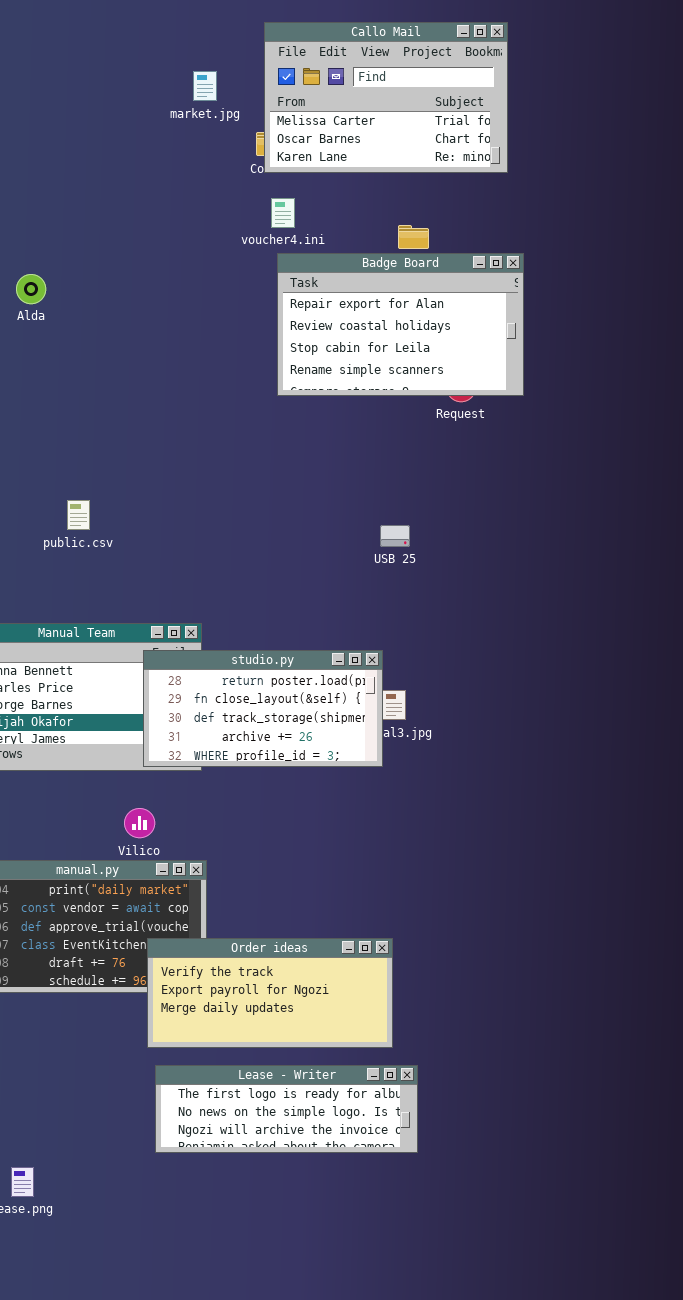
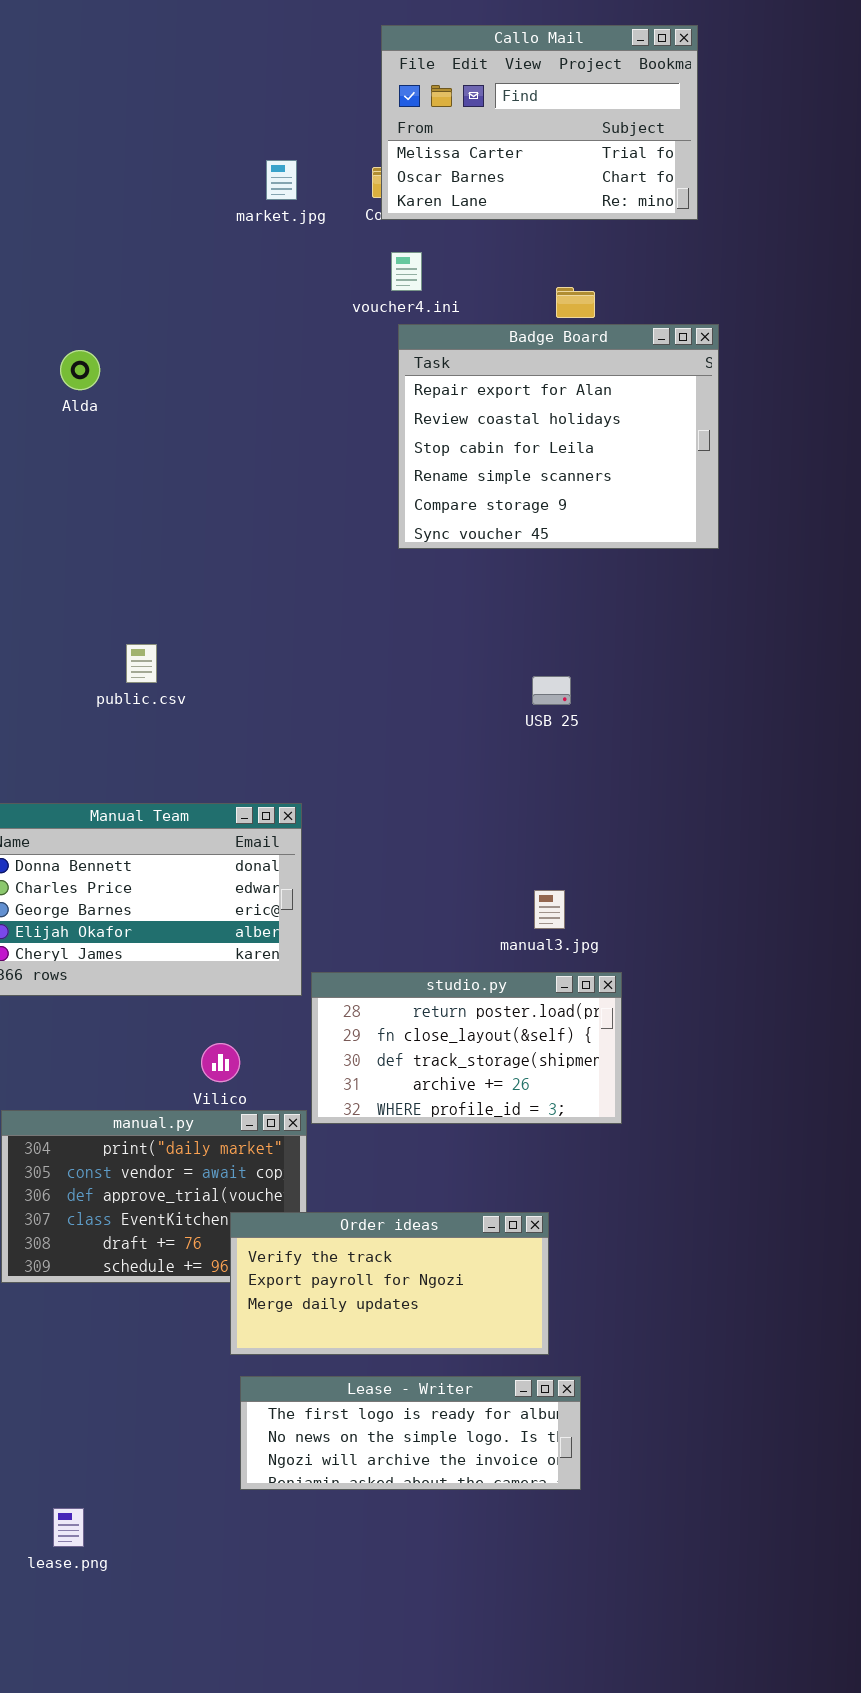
market.jpg: [193,71,217,101] -> [266,160,297,200], moved
Badge Board: [277,253,524,396] -> [398,324,719,549], resized
studio.py: [143,650,383,767] -> [311,972,622,1124], moved

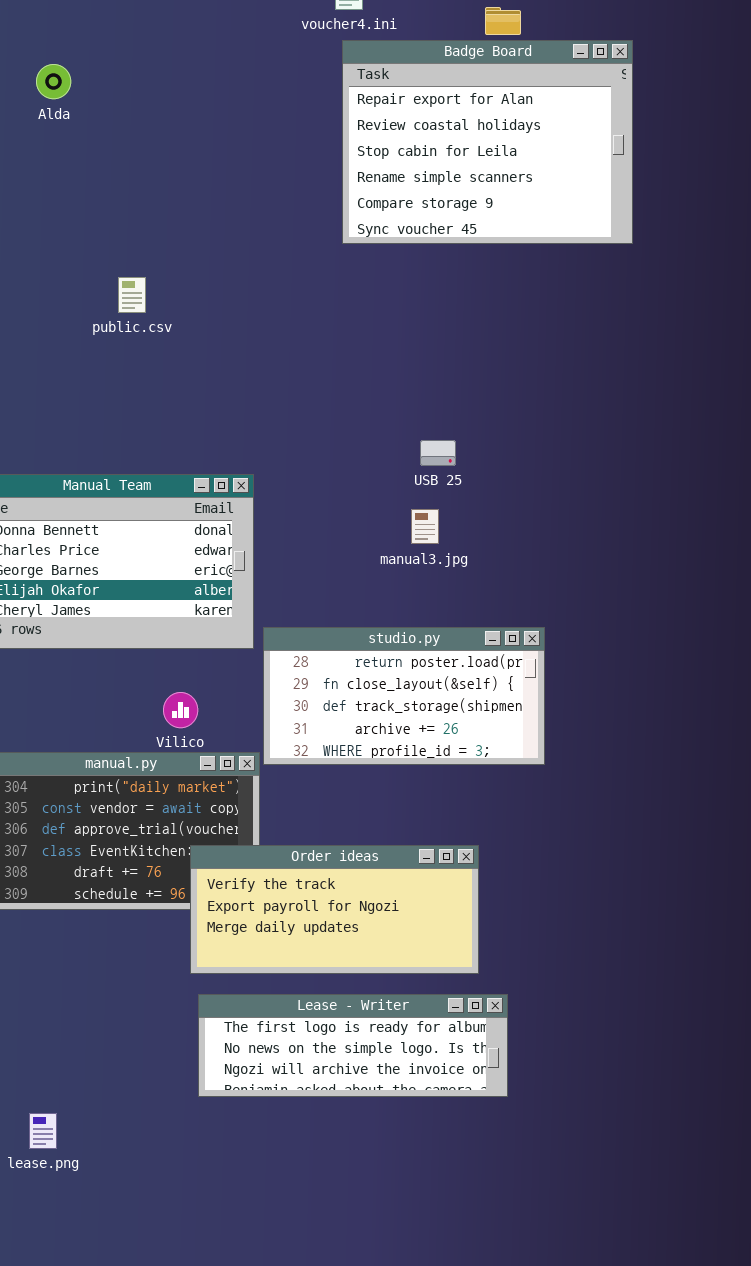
public.csv: [126,644,157,683] -> [118,277,146,313], moved
USB 25: [532,676,571,705] -> [420,440,456,466], moved
manual3.jpg: [534,890,565,929] -> [411,509,439,544], moved

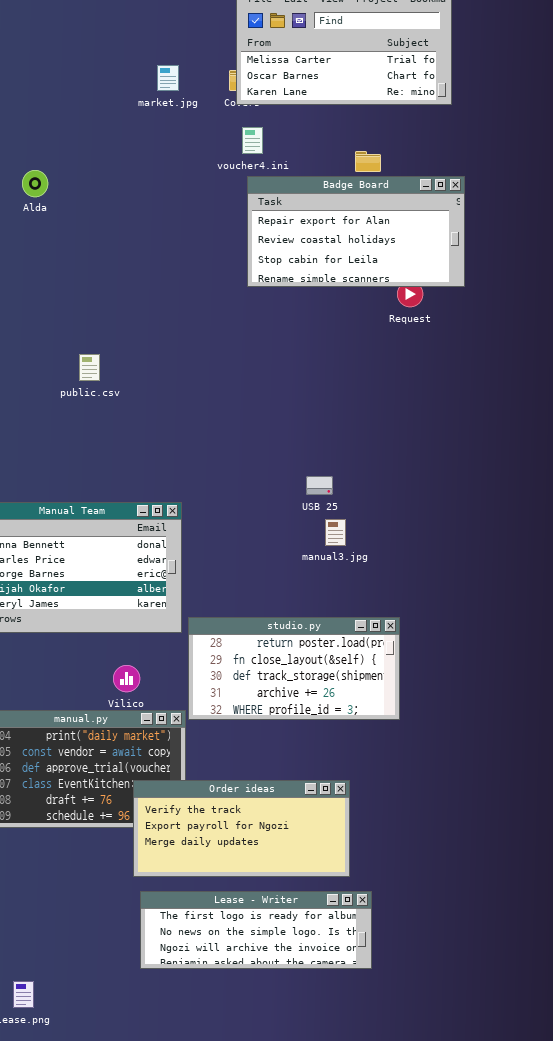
Badge Board: [342,40,633,244] -> [247,176,465,287], resized
Alda: [36,64,71,99] -> [22,170,48,197], moved
manual3.jpg: [411,509,439,544] -> [325,519,346,546], moved

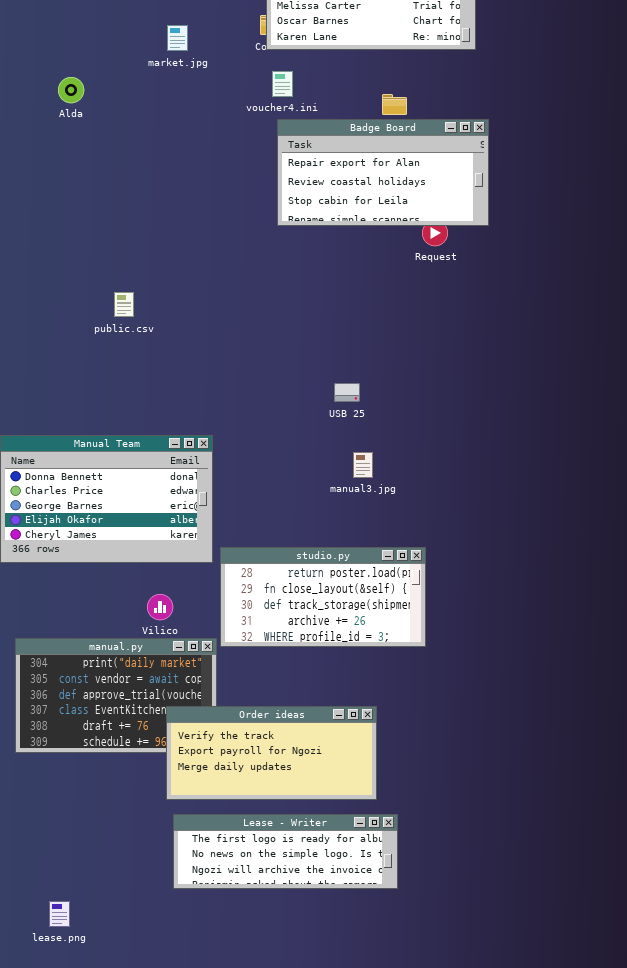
market.jpg: [157,65,179,91] -> [167,25,188,51], moved
Alda: [22,170,48,197] -> [58,77,84,103], moved
USB 25: [306,476,333,495] -> [334,383,360,402], moved

